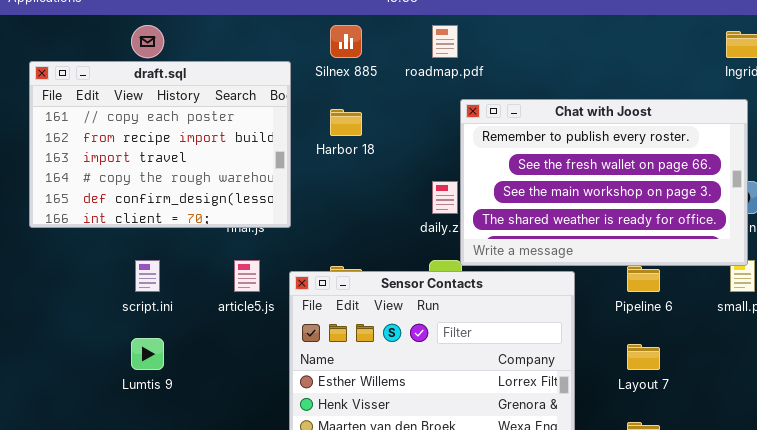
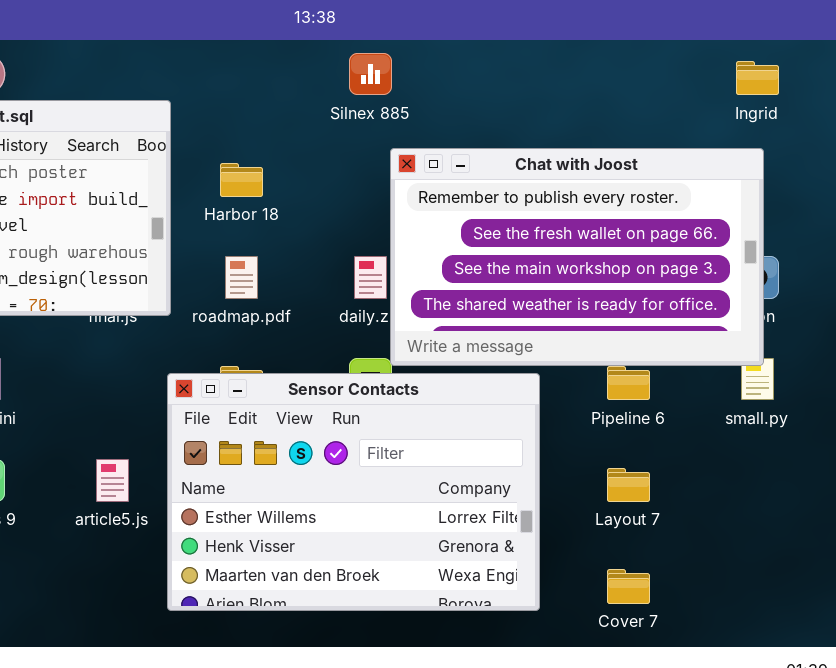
Silnex 885: [330,25,362,58] -> [349,53,392,95], moved
roadmap.pdf: [432,25,458,58] -> [225,256,258,299], moved
article5.js: [234,260,260,292] -> [96,459,129,502], moved

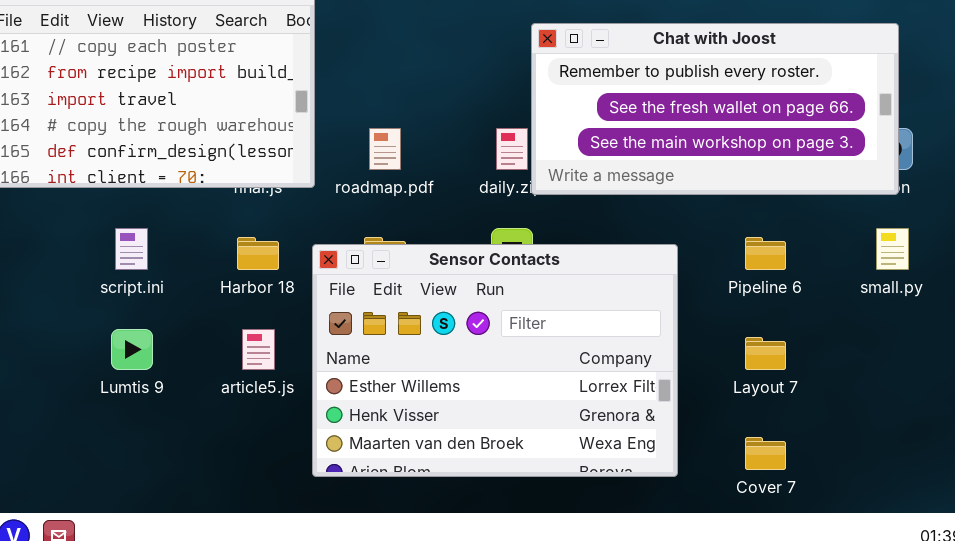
Chat with Joost: [390,148,764,366] -> [531,23,899,195], resized
Harbor 18: [220,163,263,197] -> [237,237,279,270], moved

